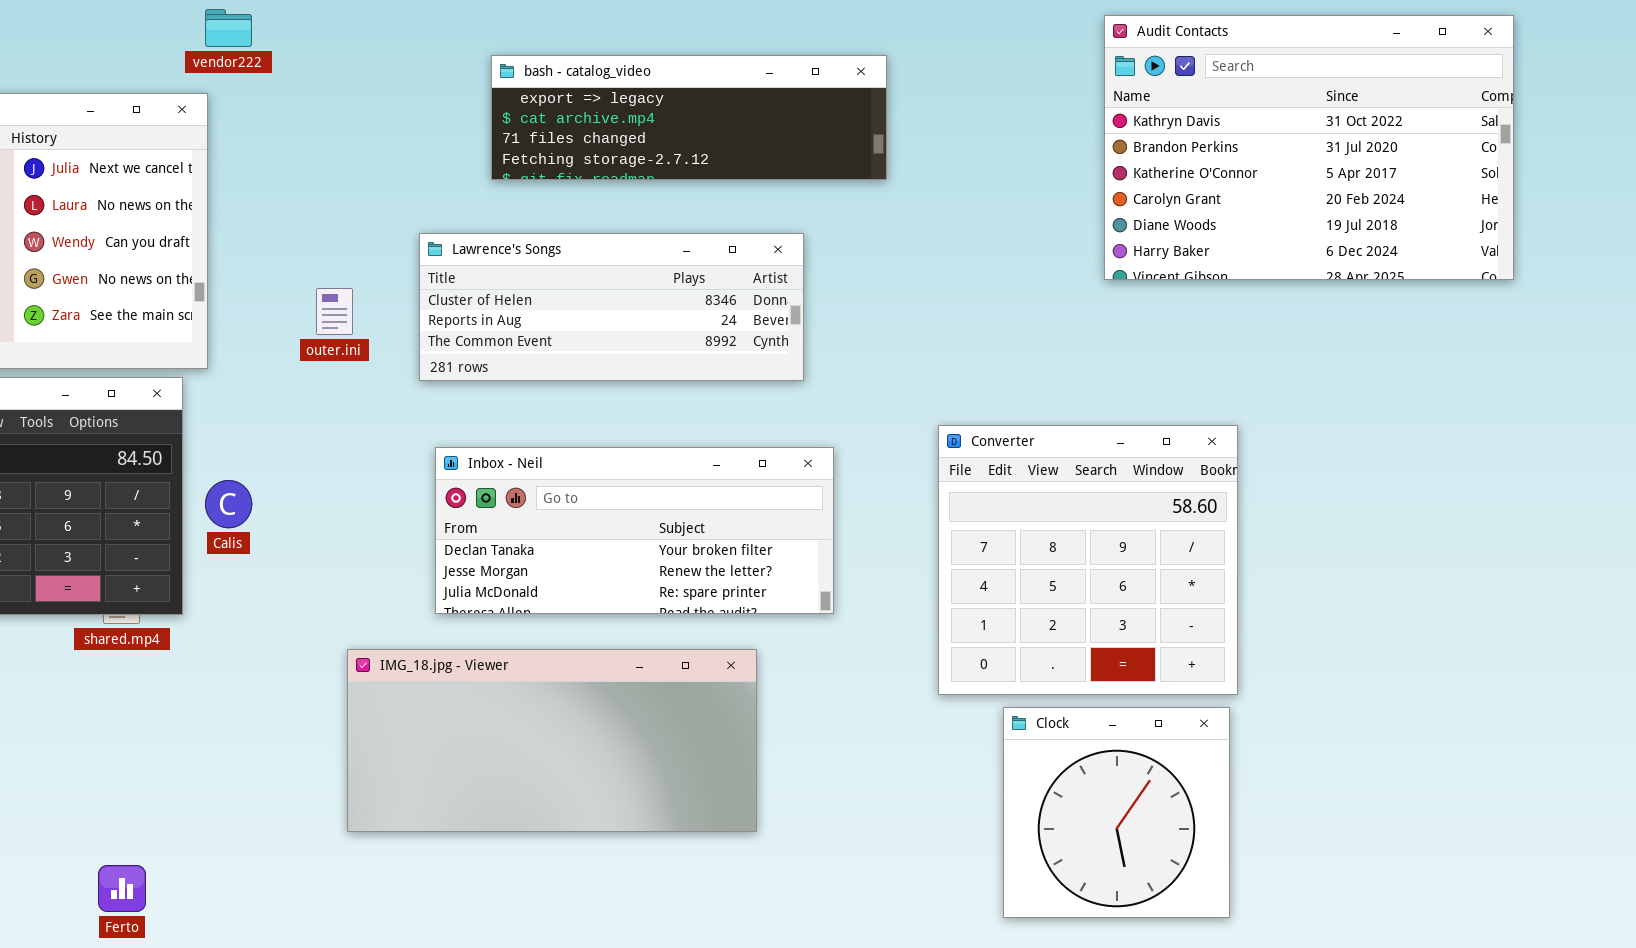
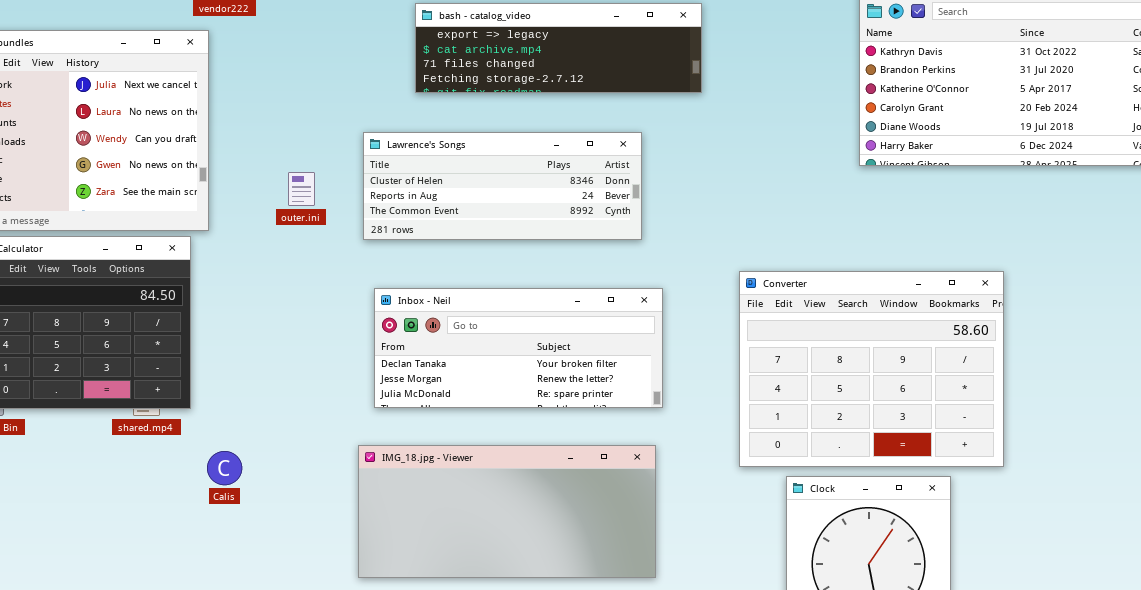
Converter: [938,425,1238,695] -> [739,271,1004,467], resized
Calis: [205,480,252,528] -> [207,451,242,485], moved
IMG_18.jpg - Viewer: [347,649,757,832] -> [358,445,656,578], moved

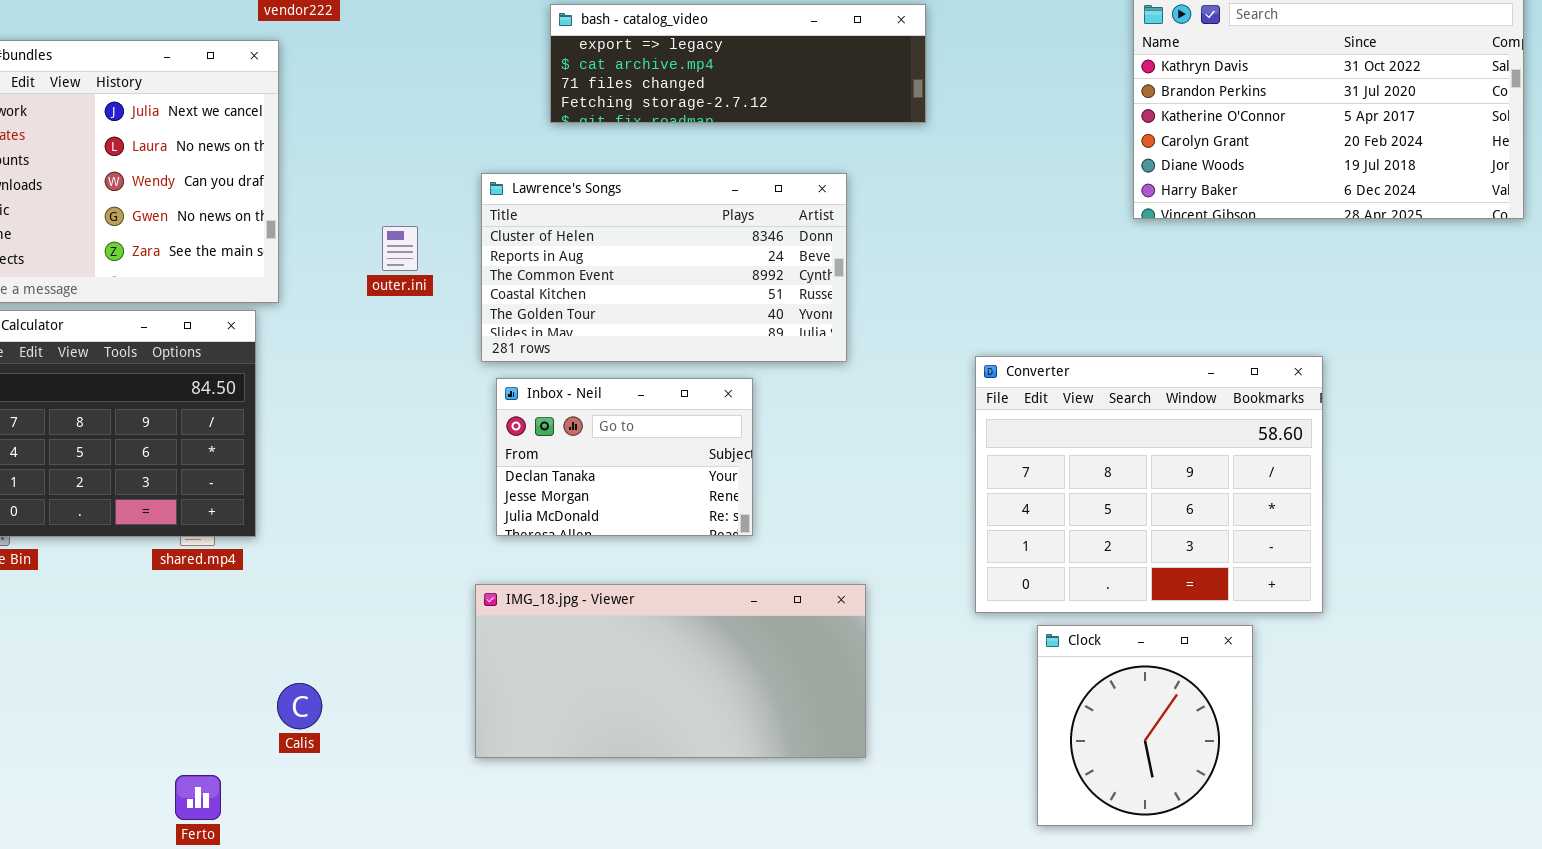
Lawrence's Songs: [363,132,642,240] -> [481,173,847,362], resized
Inbox - Neil: [374,288,663,408] -> [496,378,753,536], resized
Calis: [207,451,242,485] -> [277,683,322,729], moved

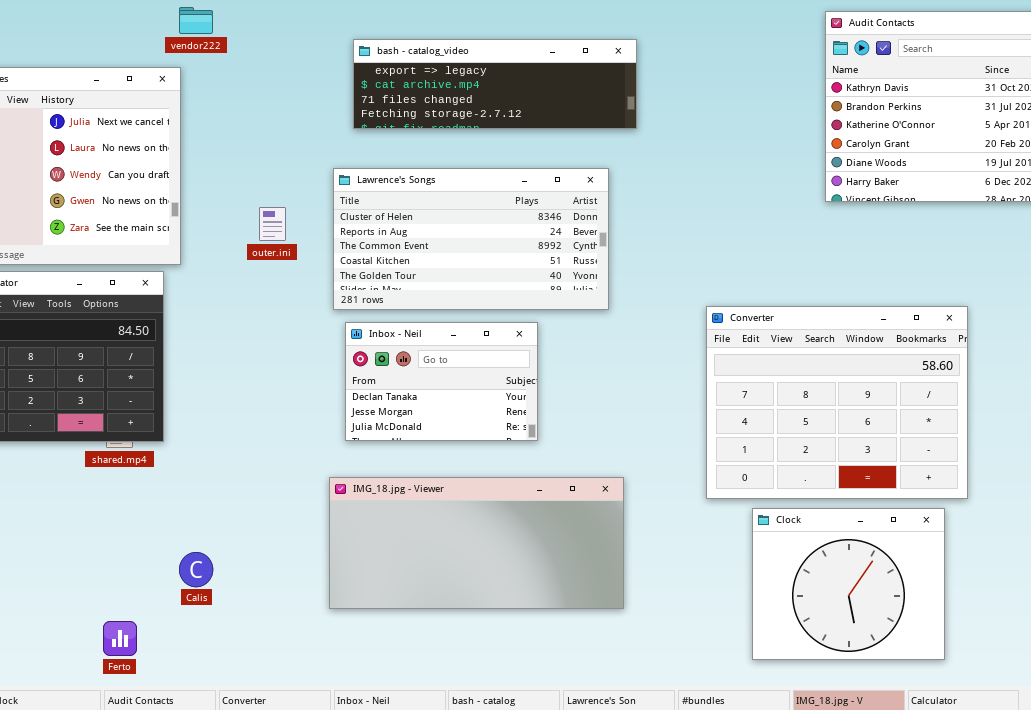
bash - catalog_video: [550,4,926,123] -> [353,39,637,129], moved
Clock: [1037,625,1253,826] -> [752,508,945,660], resized

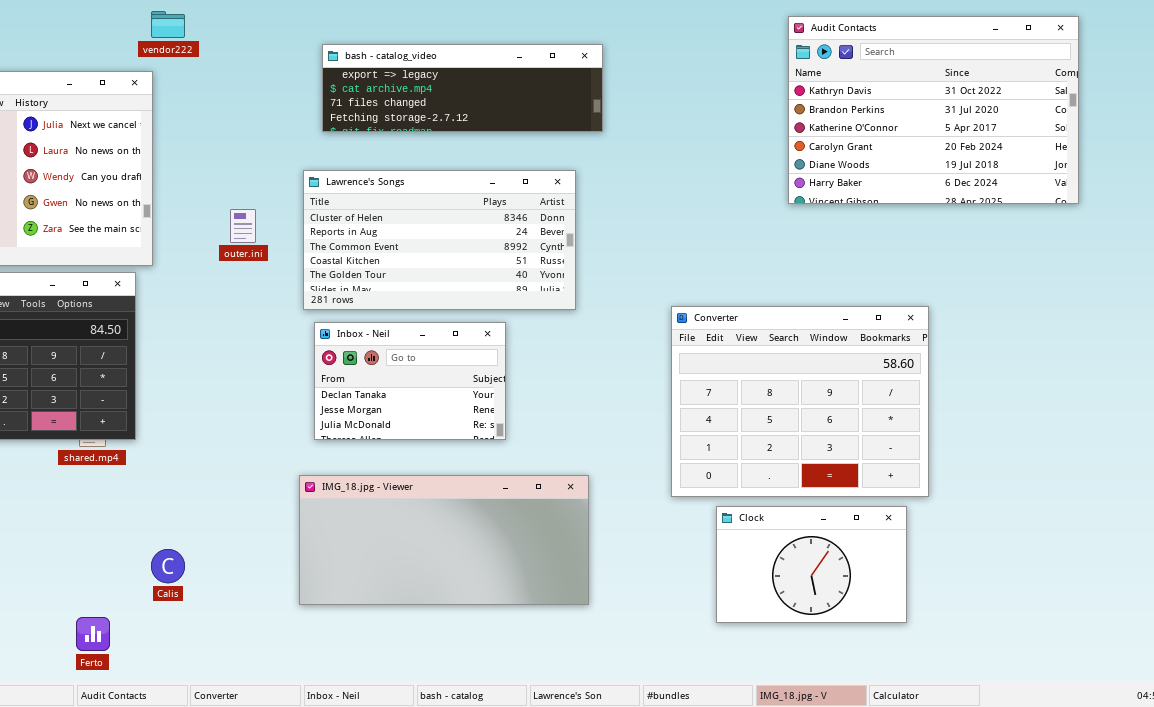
Clock: [752,508,945,660] -> [716,506,907,623], resized

